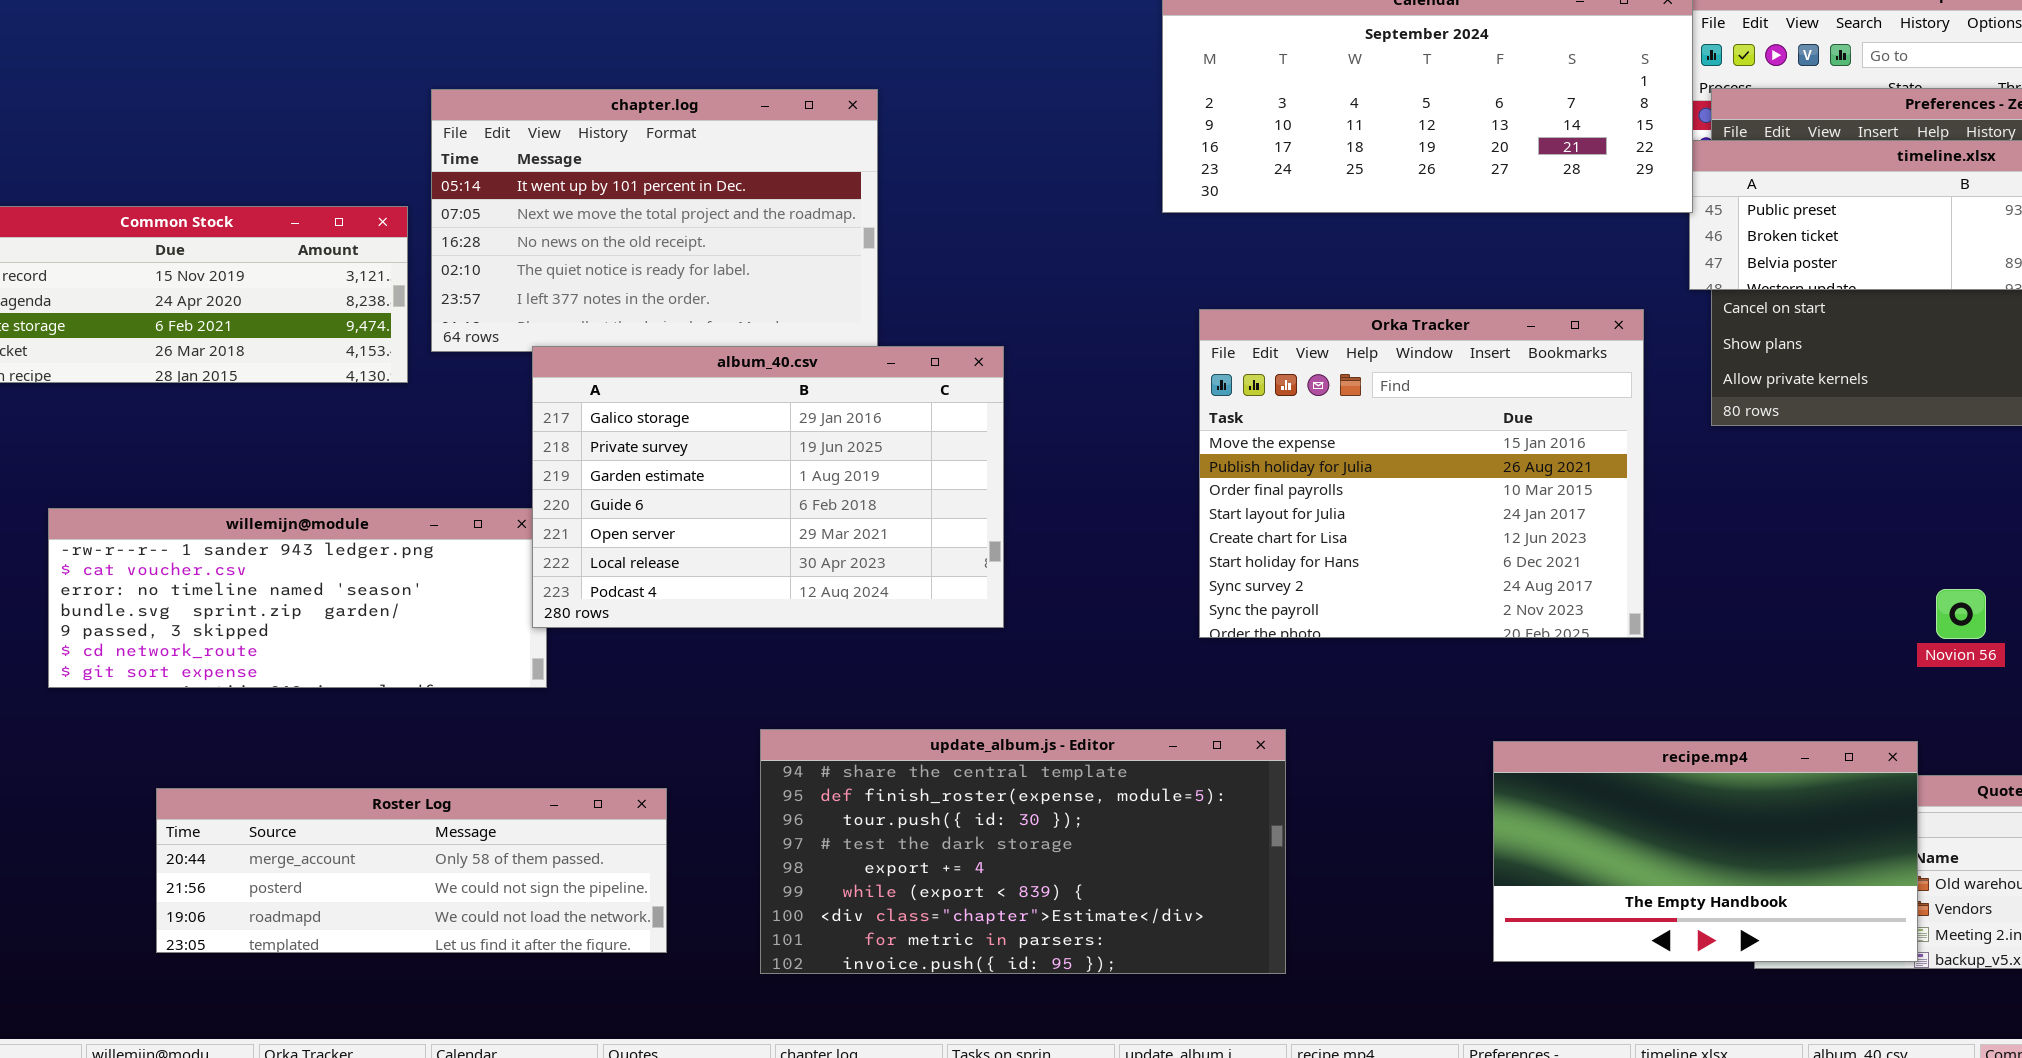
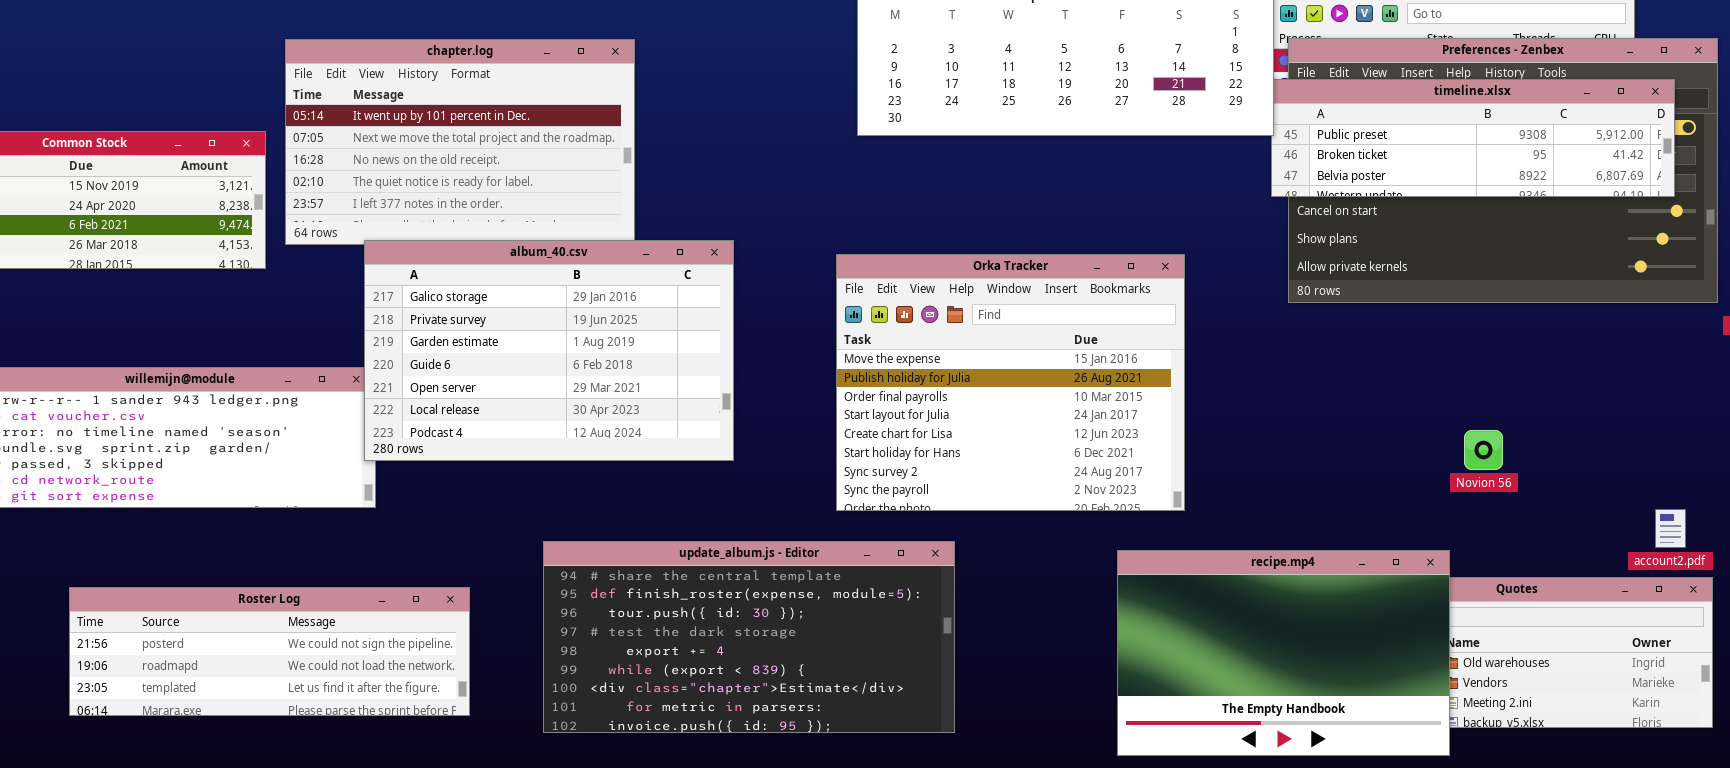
Orka Tracker: [1199,309,1644,638] -> [836,254,1185,511], moved
recipe.mp4: [1493,741,1918,962] -> [1117,550,1450,756], resized
Roster Log: [156,788,667,953] -> [69,587,470,716], scrolled down 1 row

